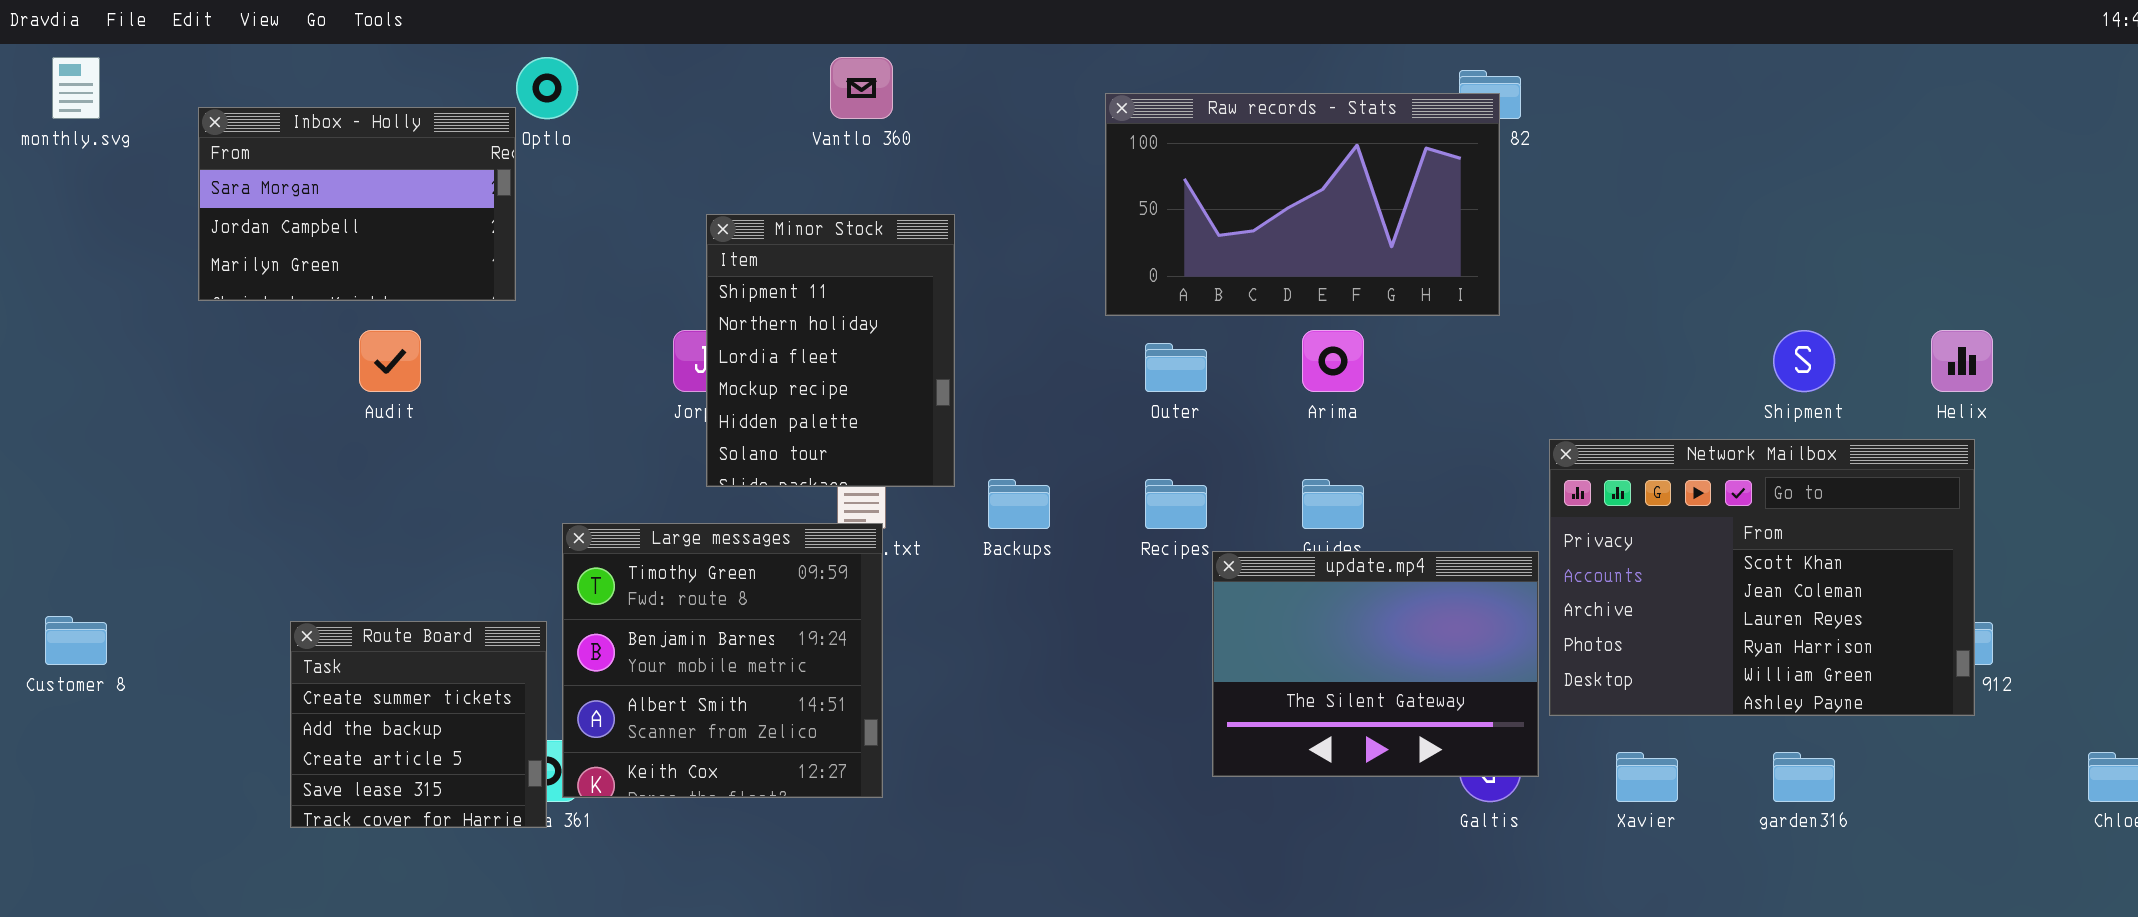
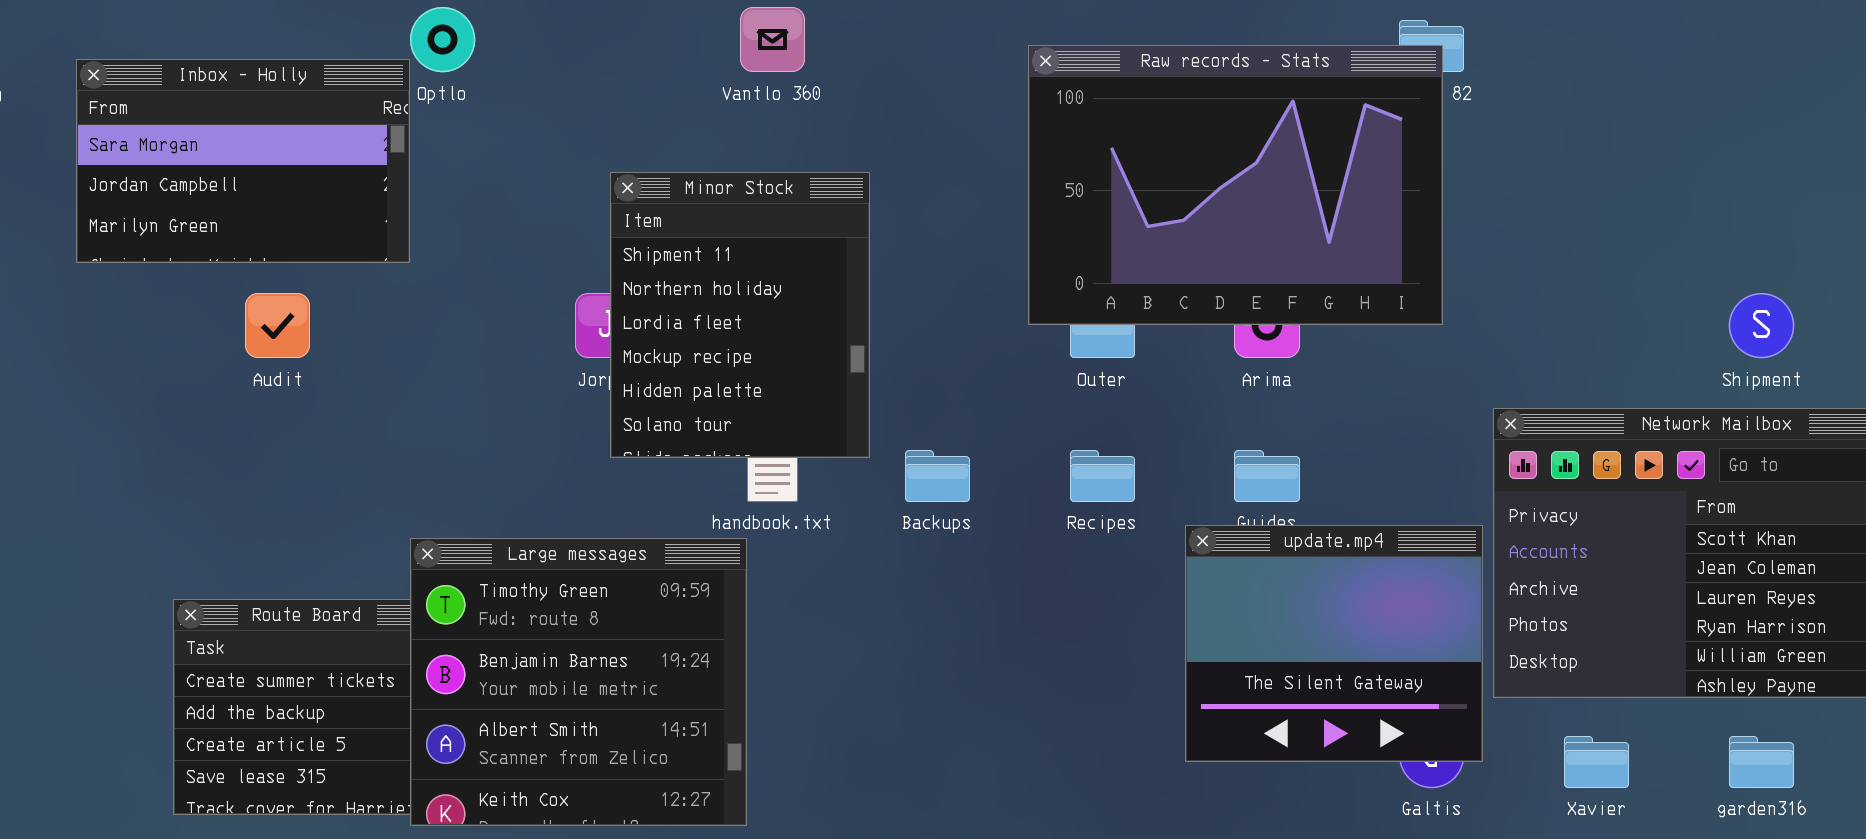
Raw records - Stats: [1105,93,1500,316] -> [1028,45,1443,325], resized
Large messages: [562,523,883,798] -> [410,538,747,826], moved
update.mp4: [1212,551,1539,777] -> [1185,525,1483,762], resized

